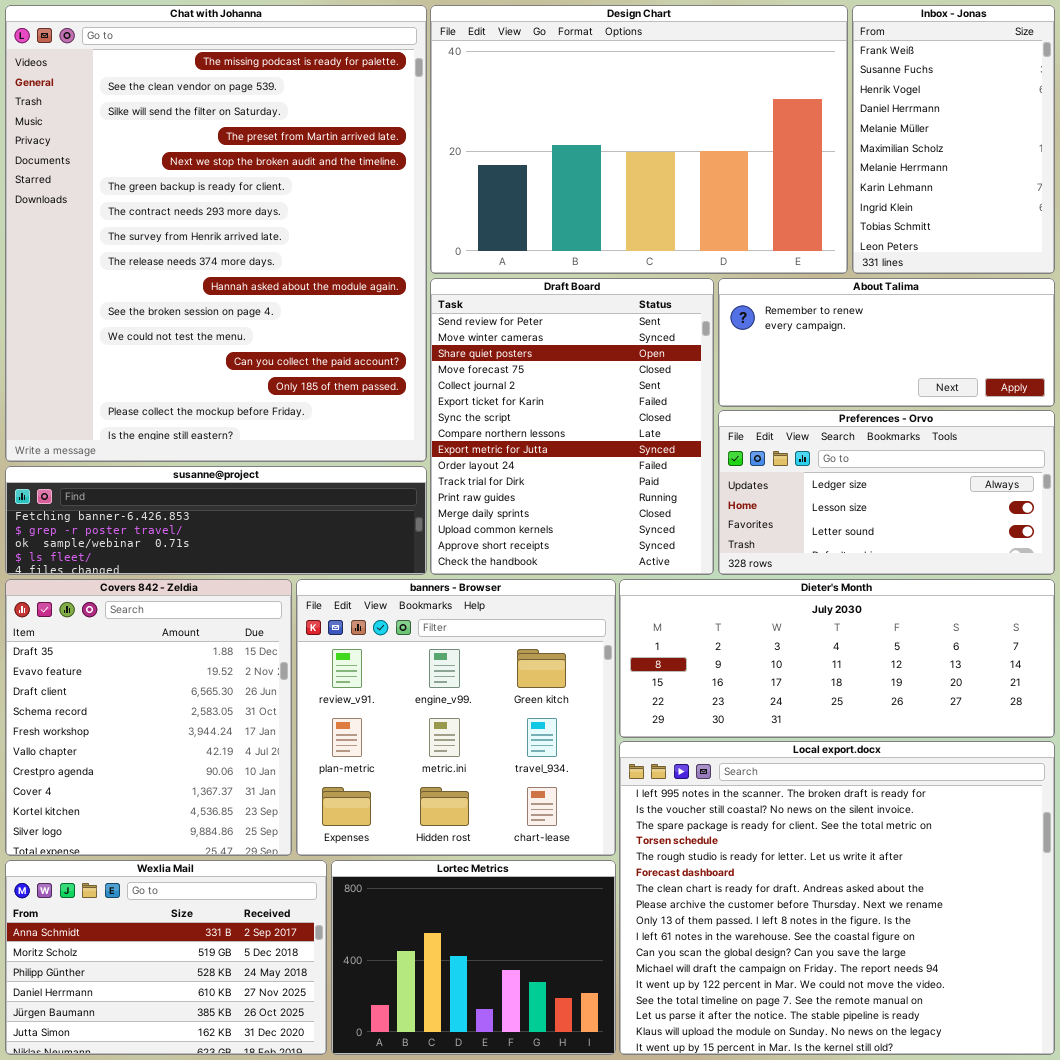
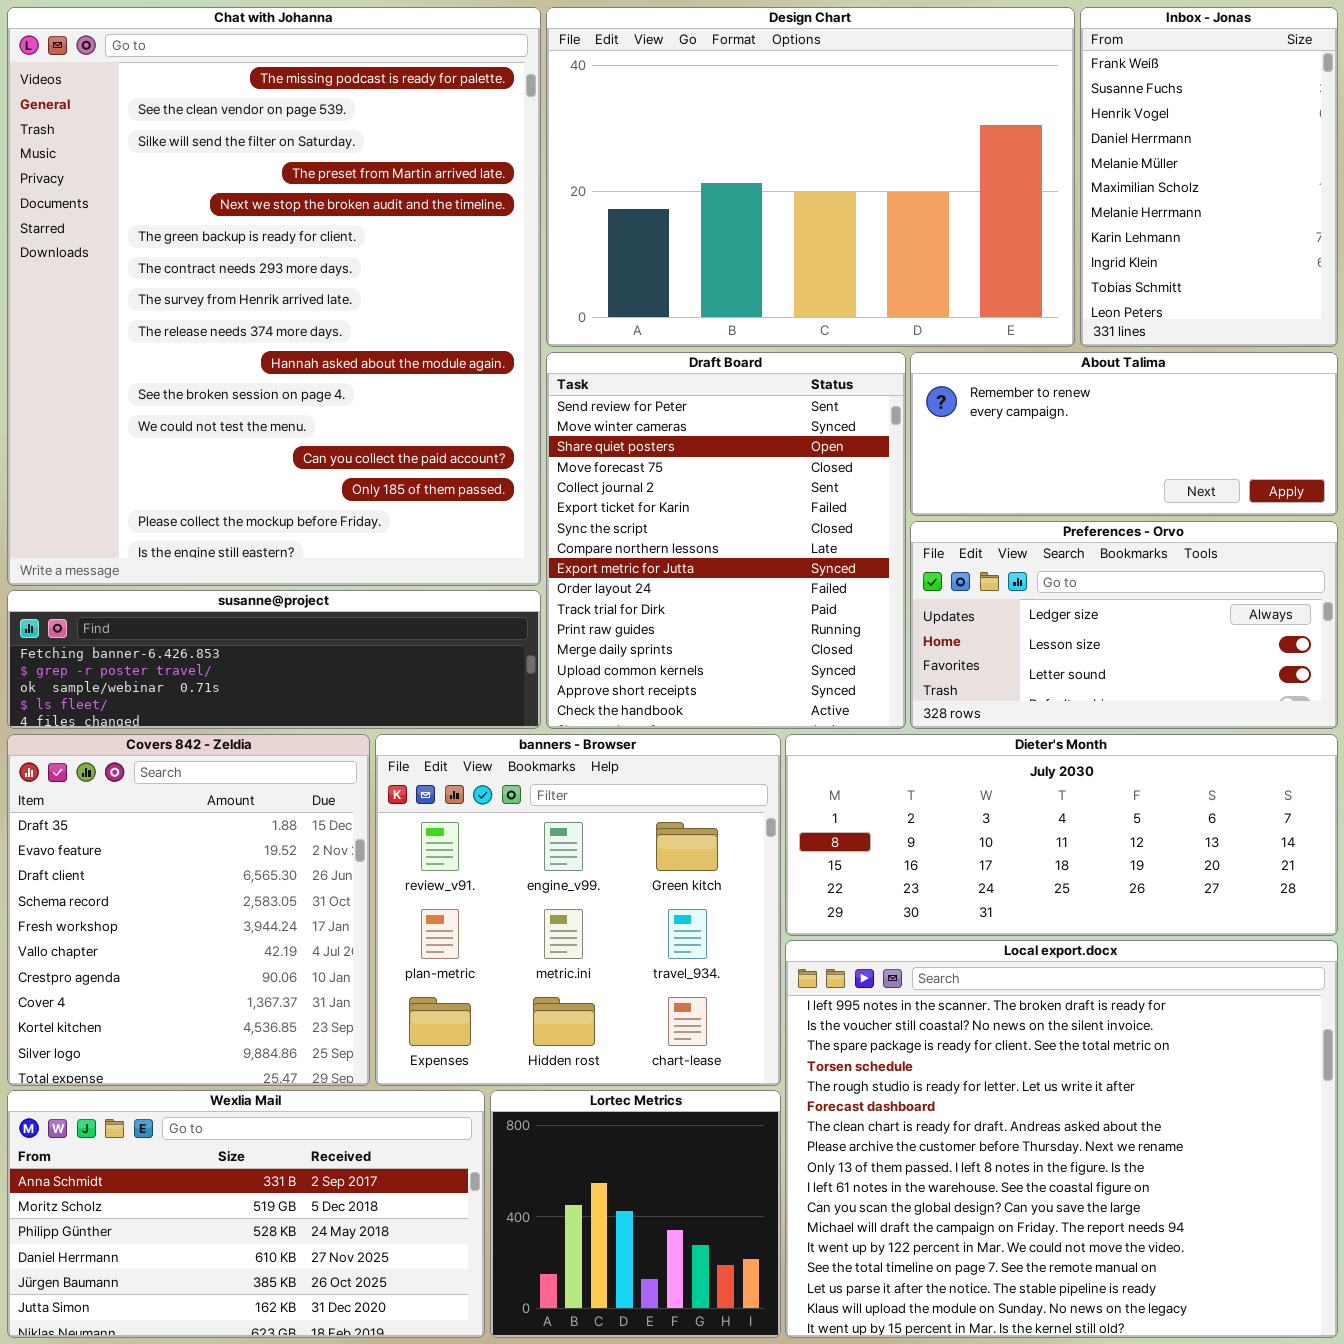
Wexlia Mail: [5,860,327,1055] -> [7,1090,485,1338], resized
Lortec Metrics: [331,860,616,1055] -> [490,1090,781,1338], resized

